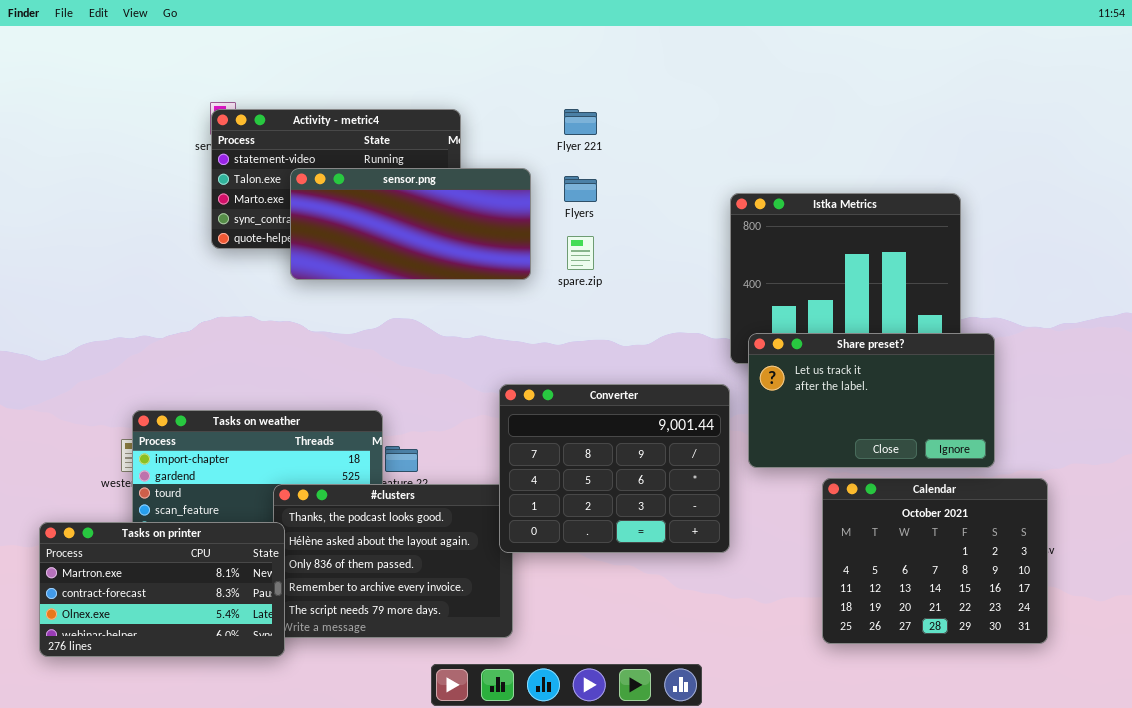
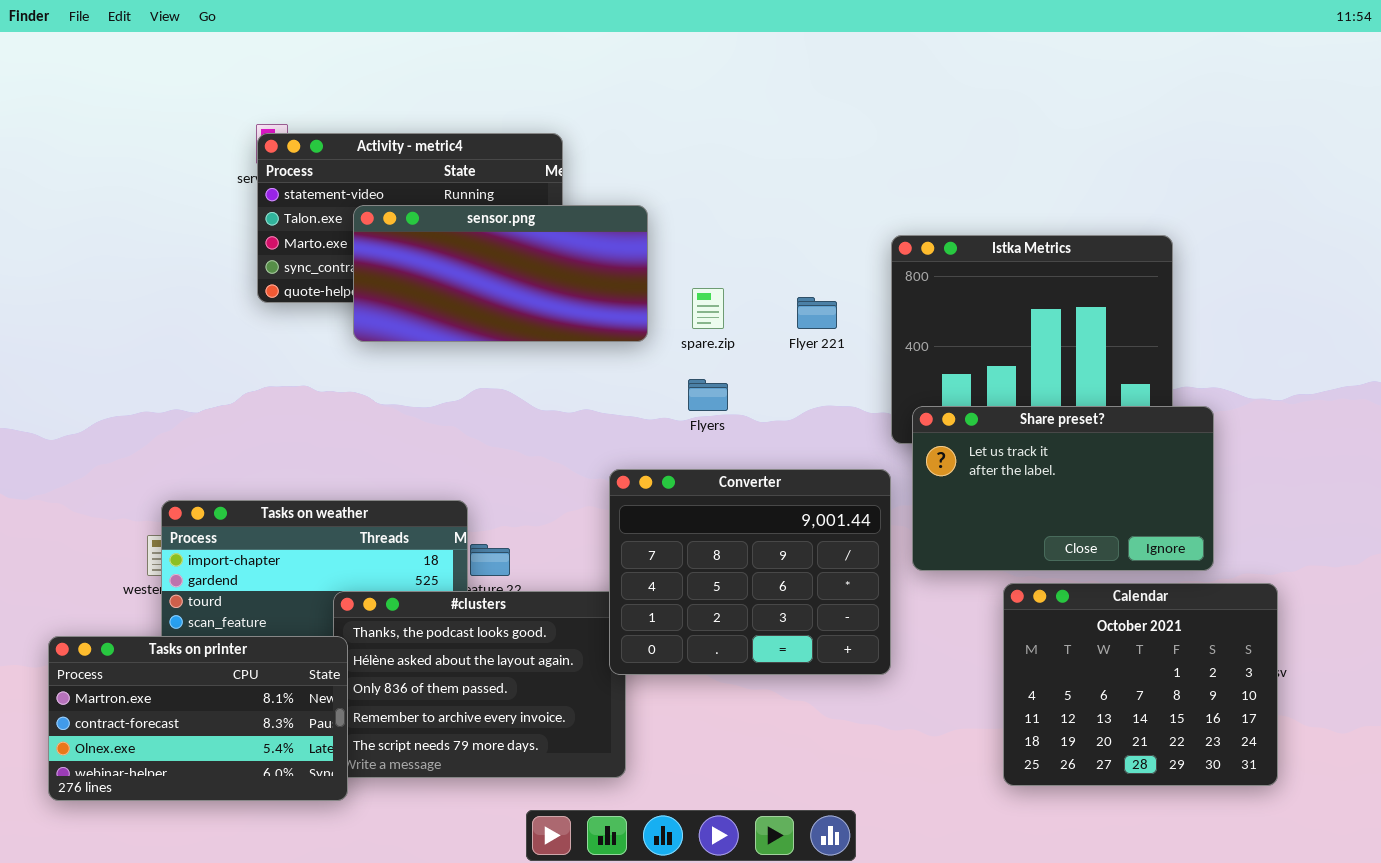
Flyer 221: [564,109,597,135] -> [797,297,837,329], moved
Flyers: [564,176,597,202] -> [688,379,728,411], moved

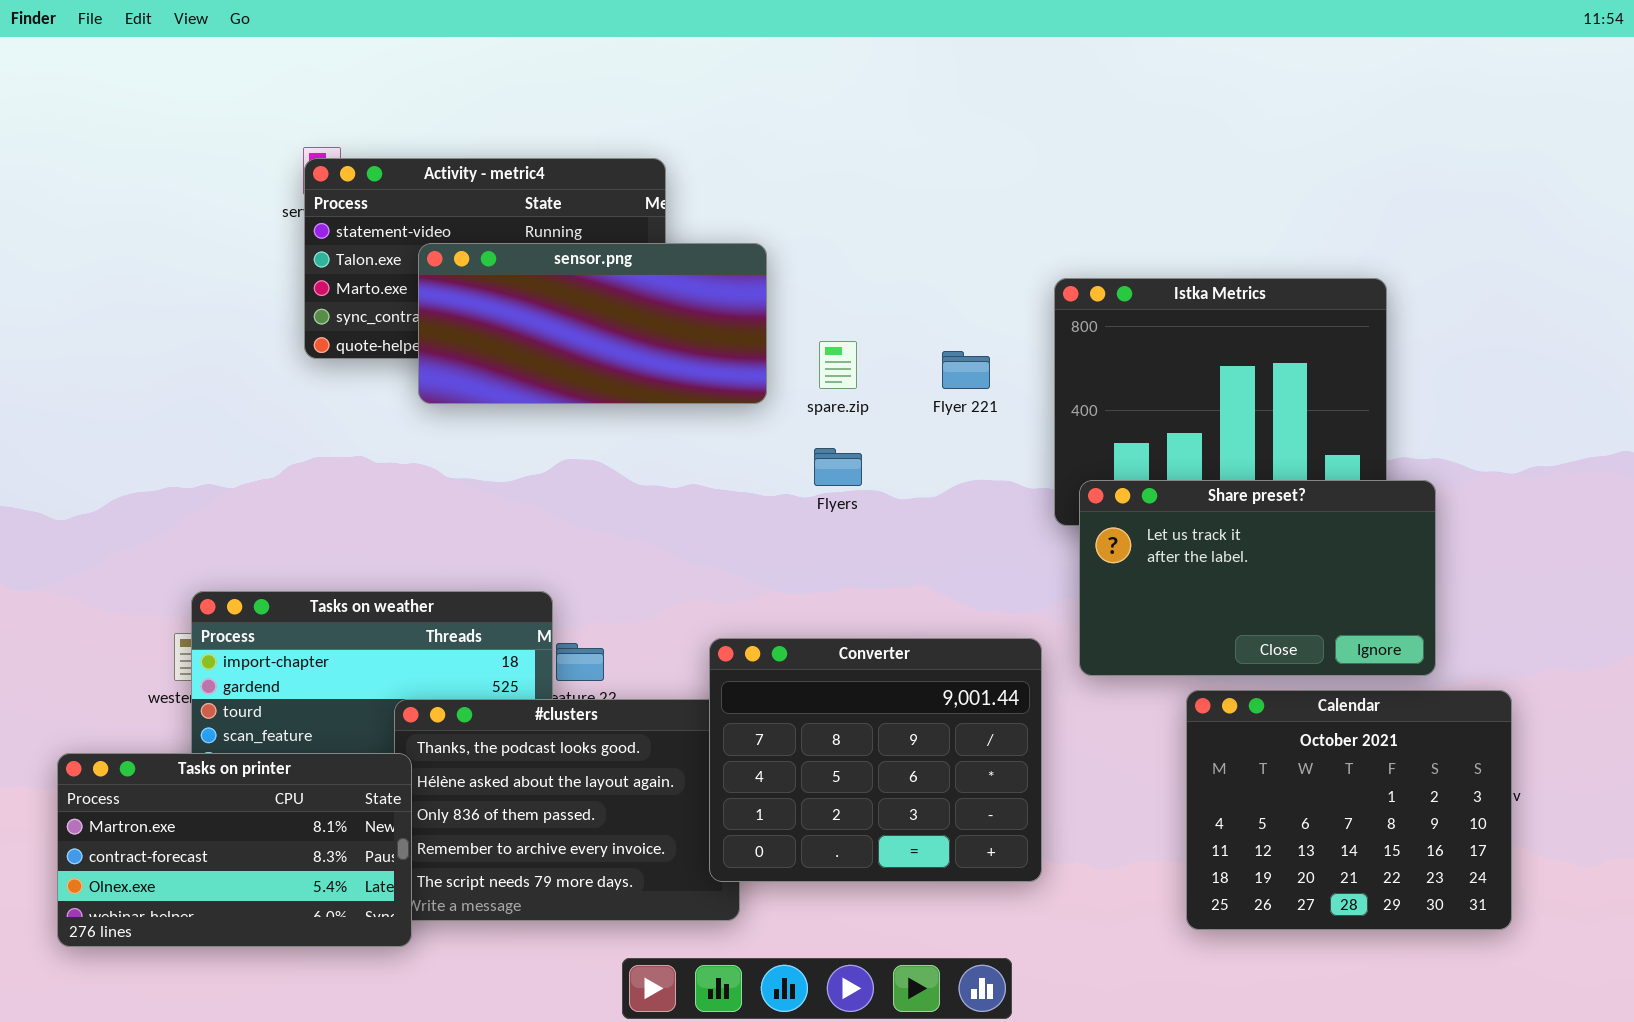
Converter: [609,469,891,675] -> [709,638,1042,882], moved

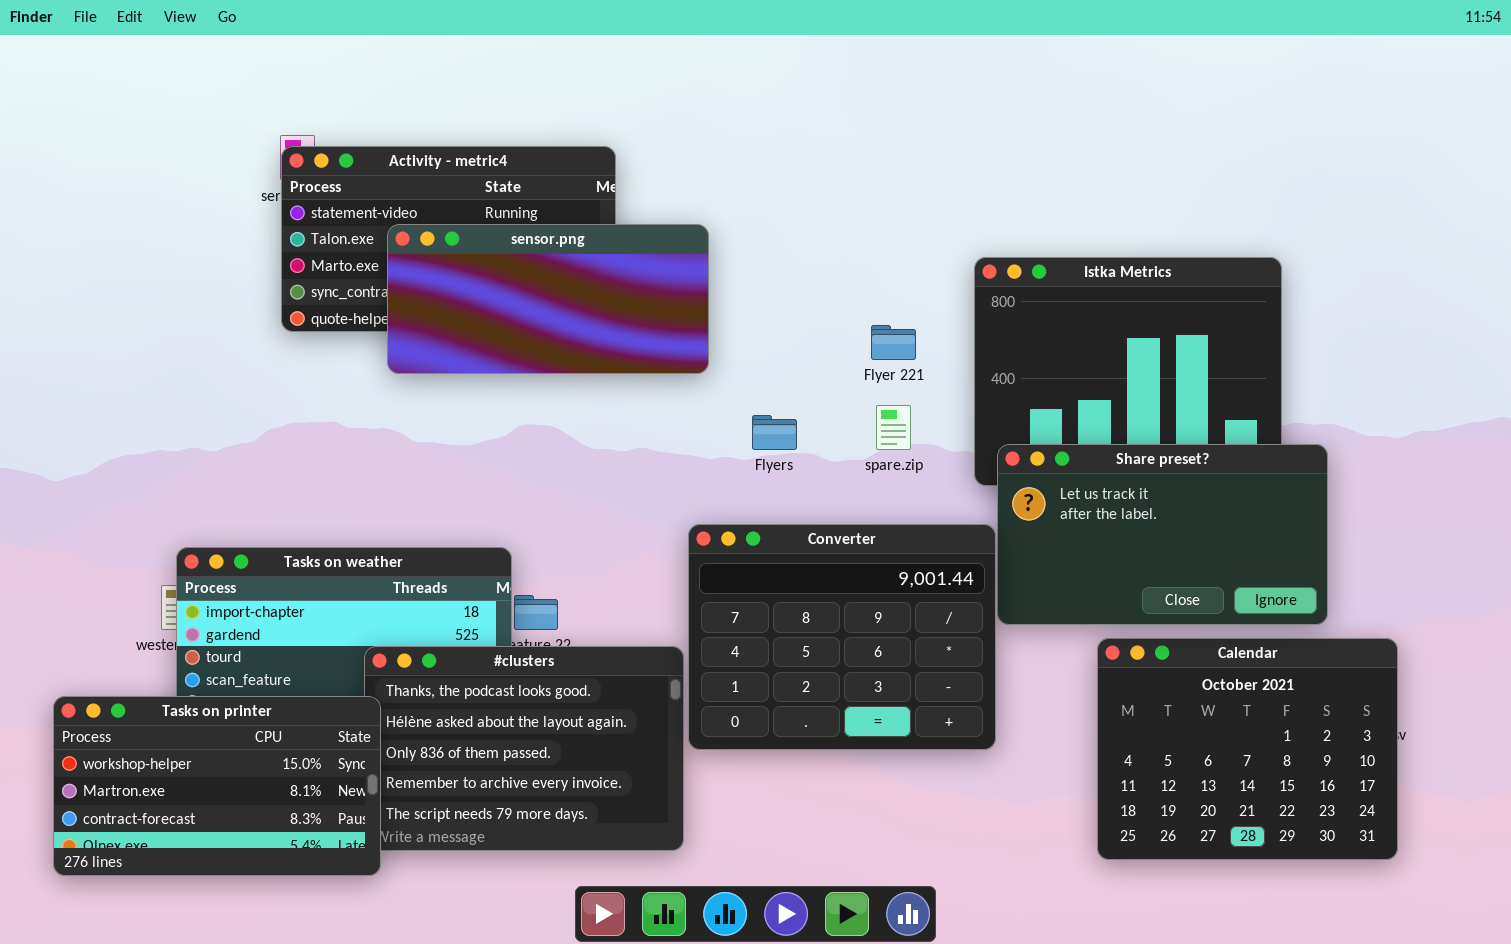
spare.zip: [819,341,857,389] -> [876,405,911,450], moved
Converter: [709,638,1042,882] -> [688,524,996,750], moved
Tasks on printer: [57,753,412,947] -> [53,696,381,876], scrolled up 1 row

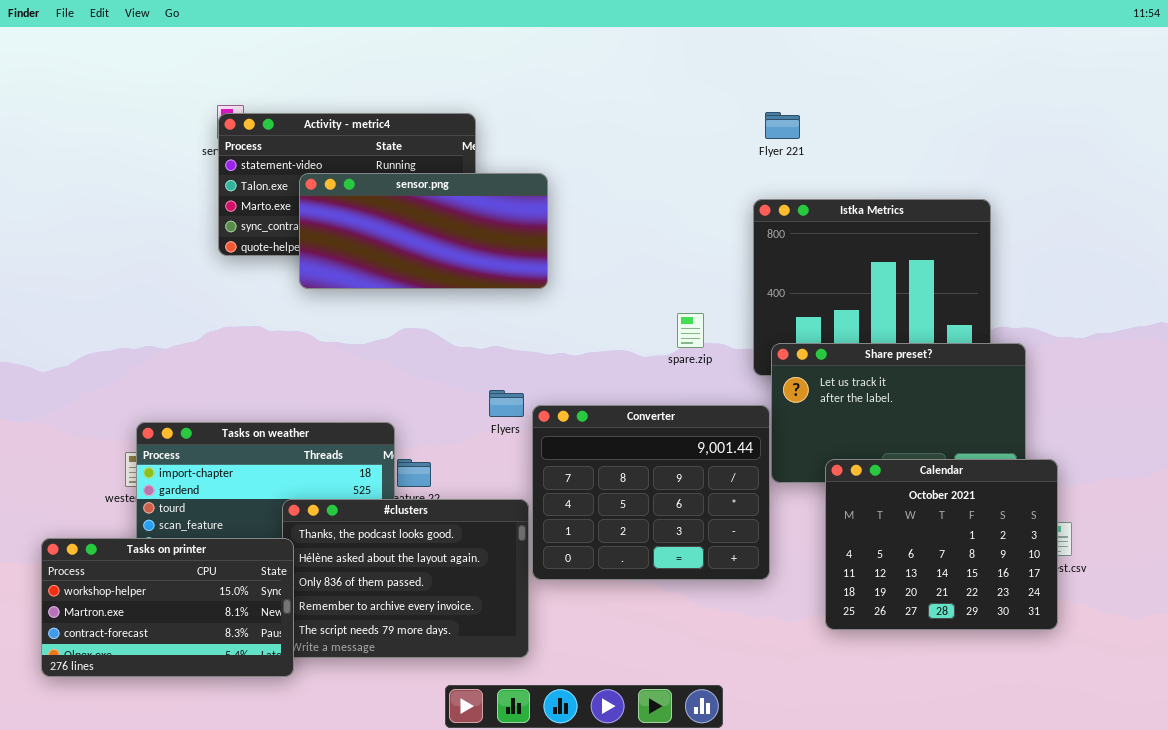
Flyer 221: [871,325,916,360] -> [765,112,800,139], moved
Flyers: [752,415,797,450] -> [489,390,524,417], moved
Calendar: [1097,638,1398,860] -> [825,459,1058,630], moved

